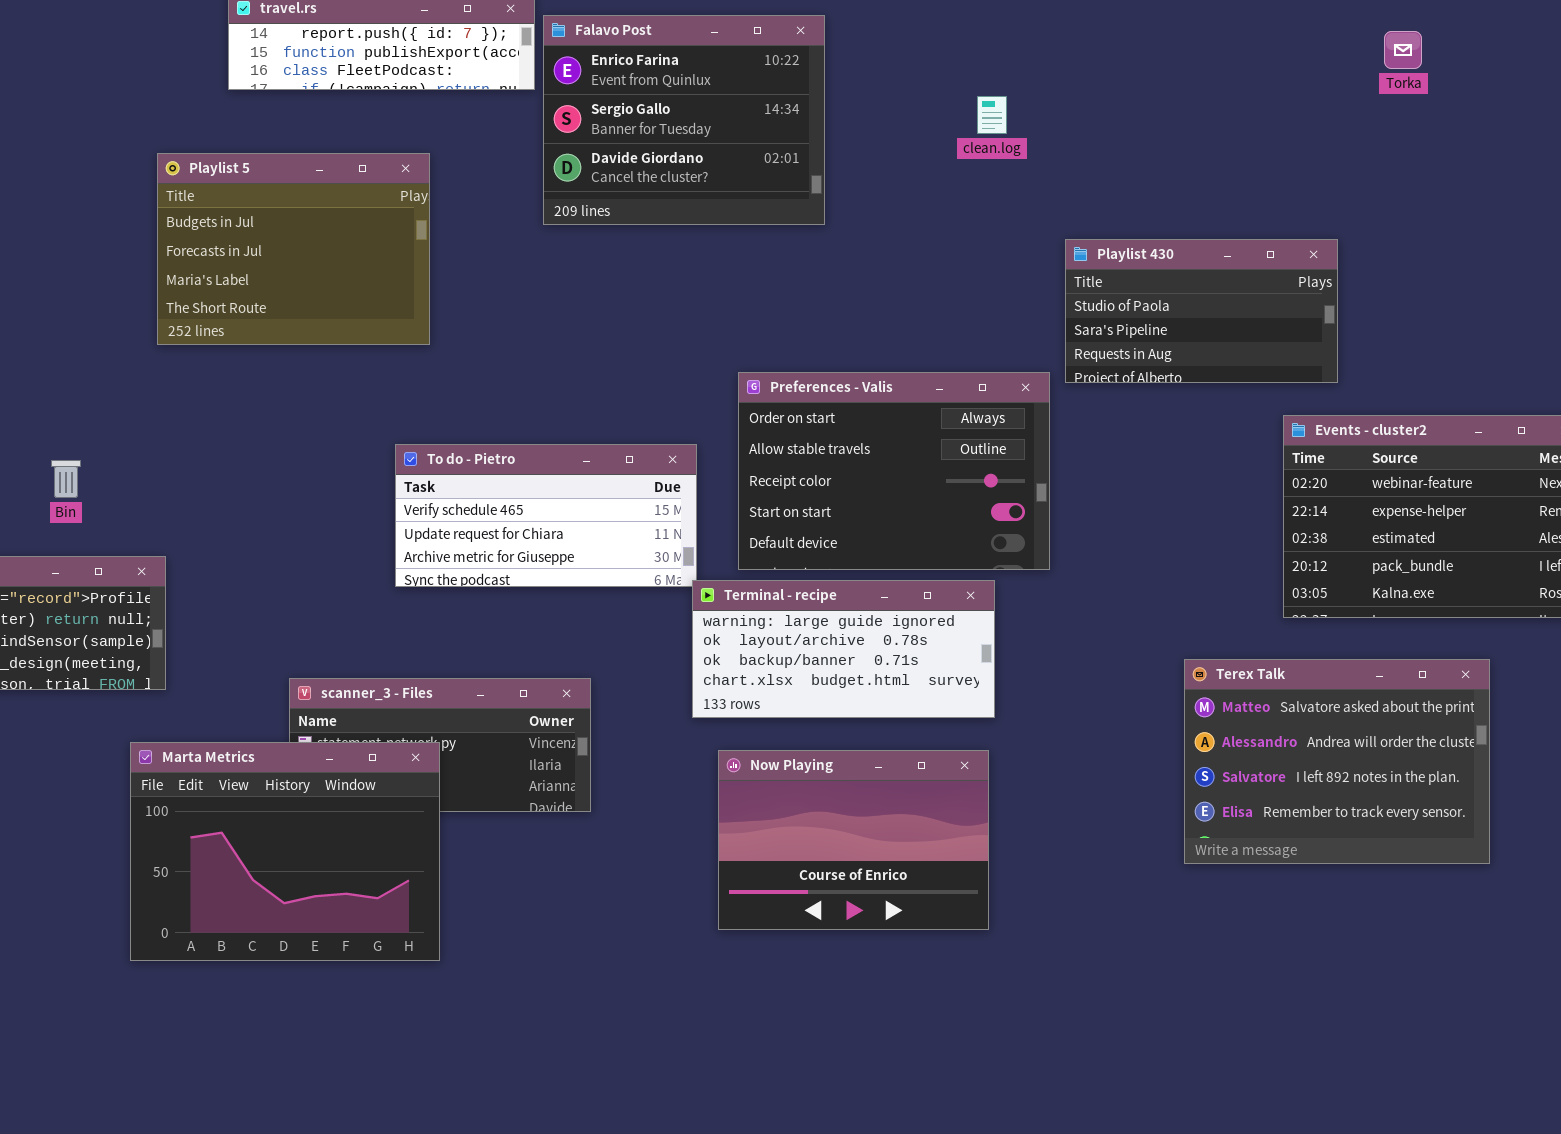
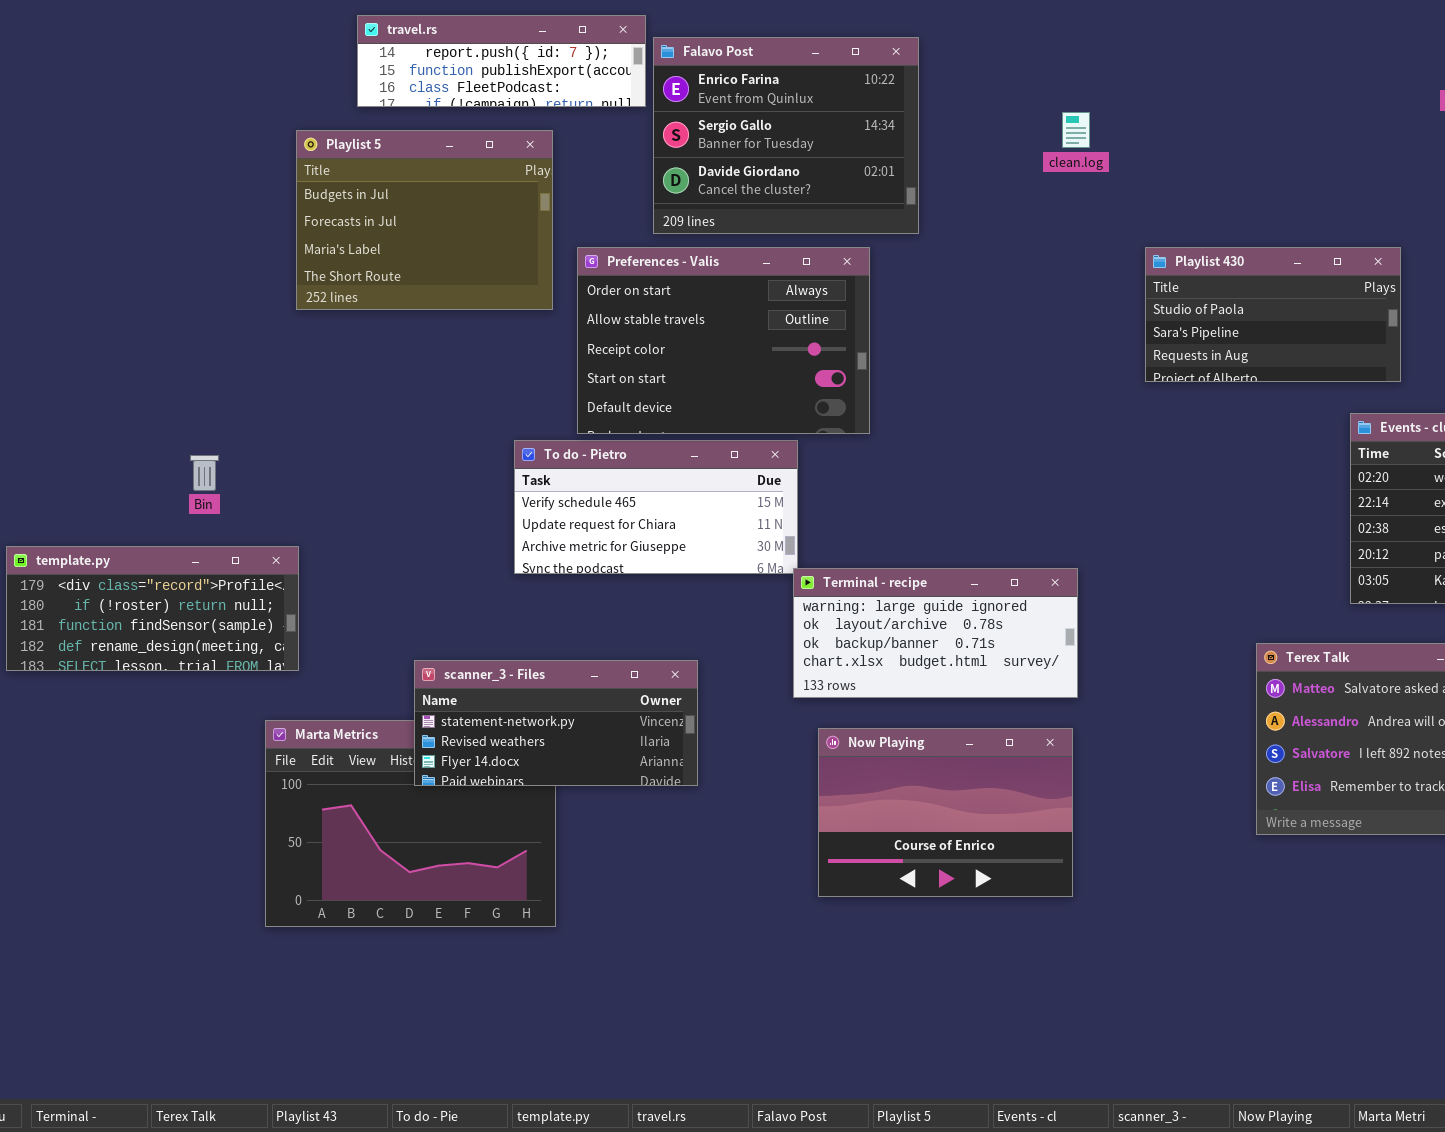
Playlist 5: [157,153,430,345] -> [296,130,553,310], moved
Preferences - Valis: [738,372,1050,570] -> [577,247,870,434], moved
scanner_3 - Files: [289,678,591,812] -> [414,660,698,786], raised

